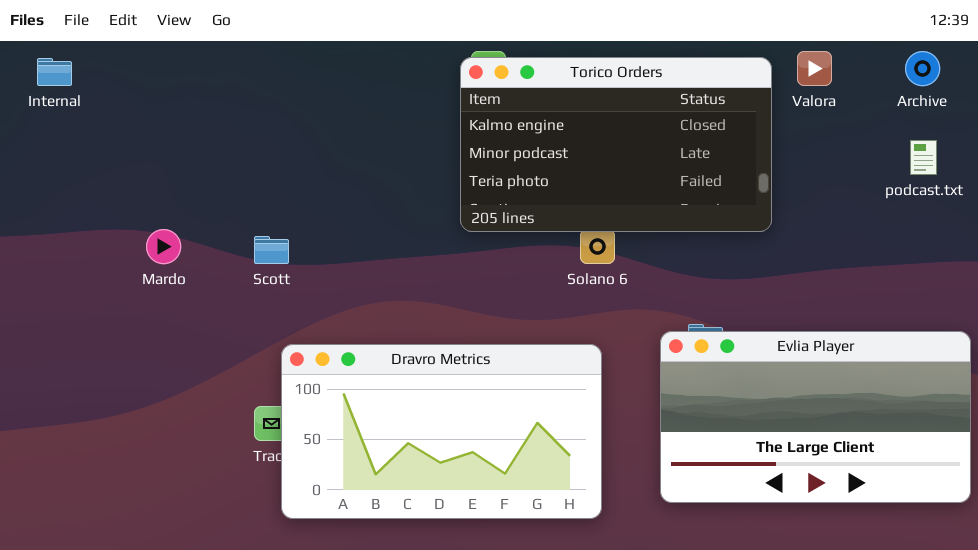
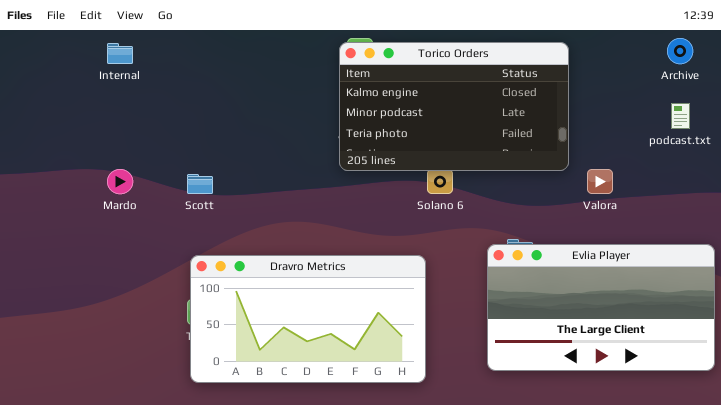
Valora: [797,51,832,86] -> [587,169,613,194], moved
Internal: [37,58,72,86] -> [107,43,133,64], moved
Dravro Metrics: [281,344,602,519] -> [190,255,426,383], moved

